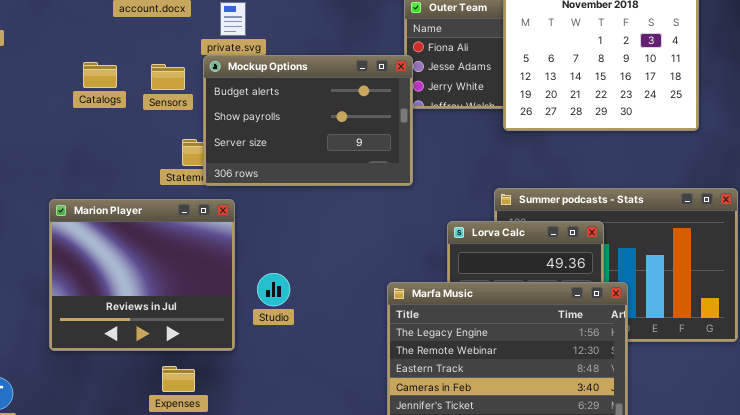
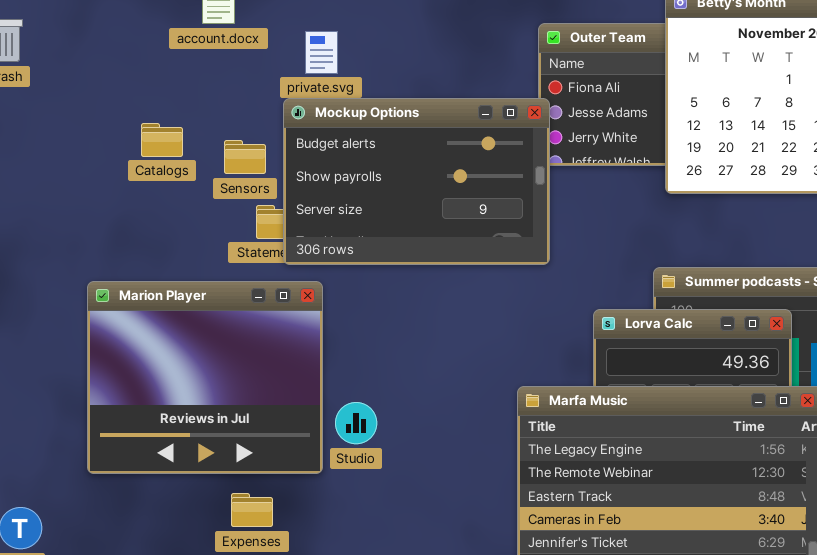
Catalogs: [83,62,117,88] -> [141,123,183,157], moved
Sensors: [151,64,185,90] -> [224,140,266,174], moved
Studio: [257,273,290,306] -> [335,402,377,444], moved

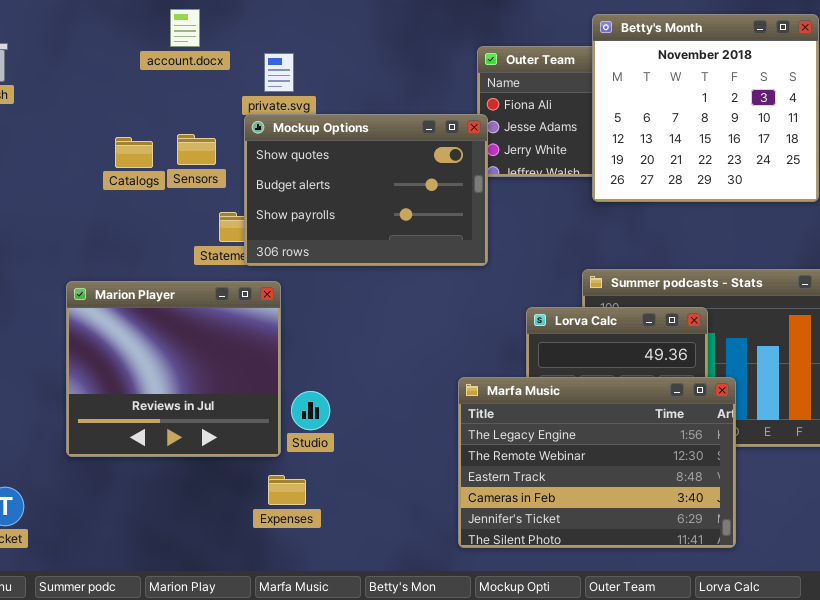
Mockup Options: [283,98,550,265] -> [244,114,488,266], scrolled up 1 row
Sensors: [224,140,266,174] -> [177,134,216,165], moved
Expenses: [231,493,273,527] -> [268,475,306,505], moved

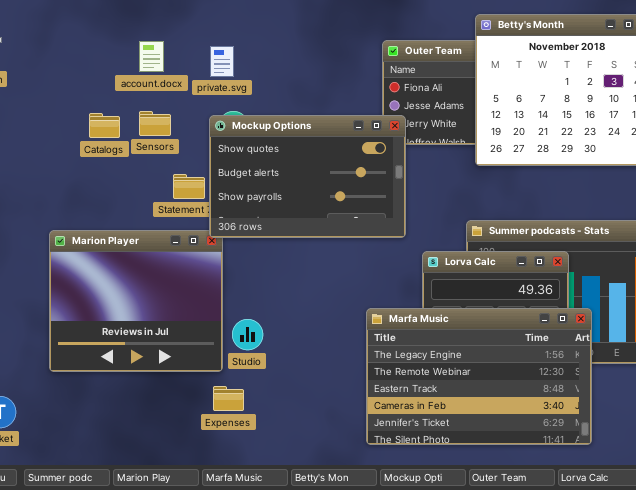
account.docx: [170,9,200,47] -> [139,41,164,72], moved
Mockup Options: [244,114,488,266] -> [209,115,406,238], moved

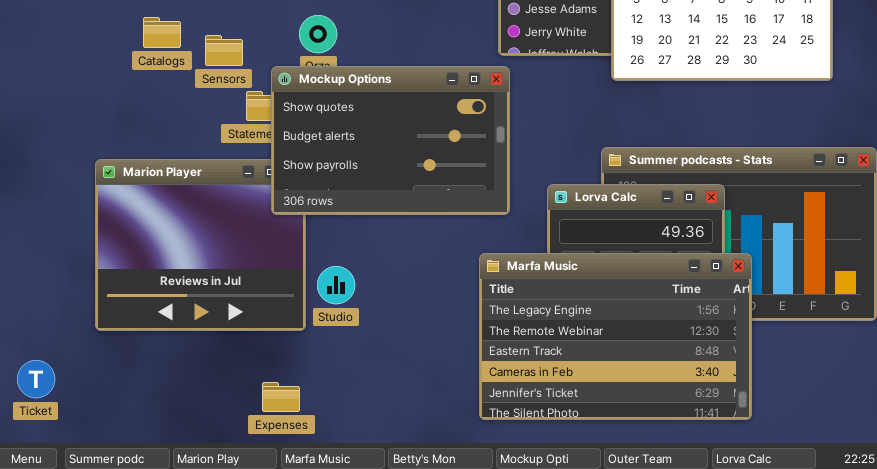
Sensors: [139,111,171,136] -> [205,35,243,66], moved
Mockup Options: [209,115,406,238] -> [271,66,510,215], moved
Expenses: [213,386,244,411] -> [262,382,300,412], moved

